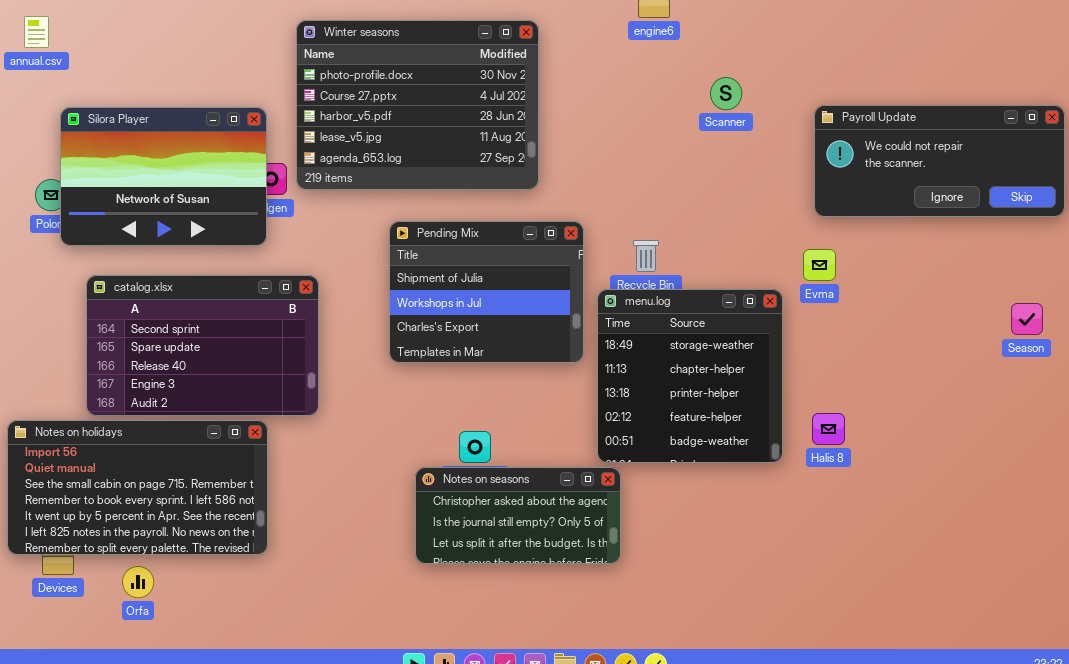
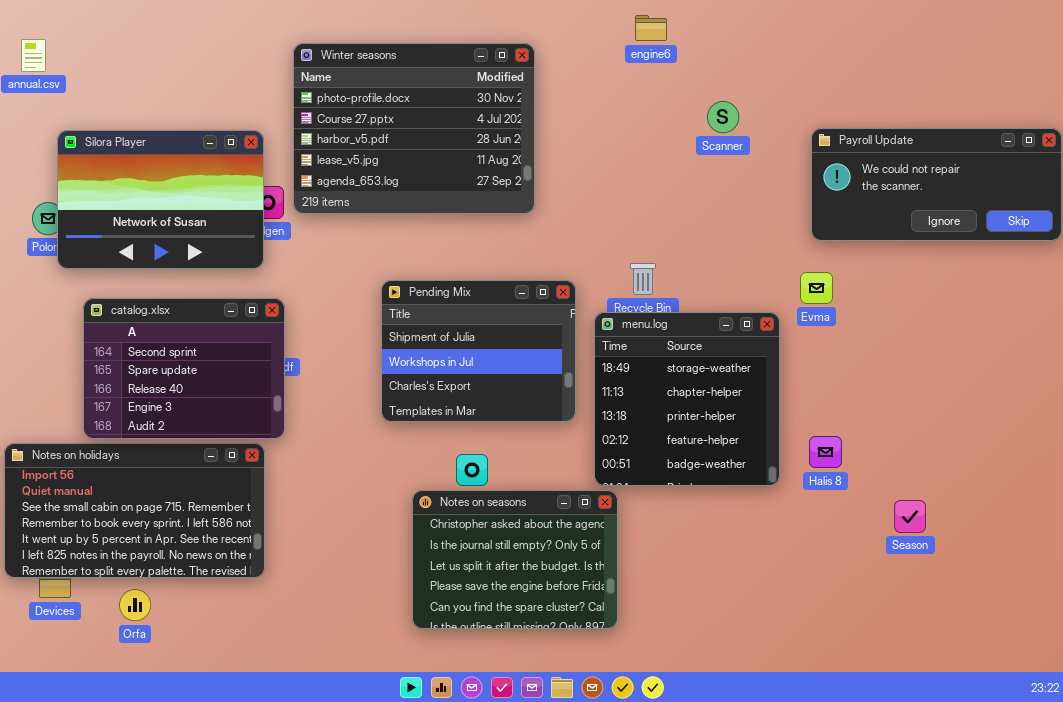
Pending Mix: [389,221,584,363] -> [381,280,576,422], moved
catalog.xlsx: [86,275,319,416] -> [83,298,285,439], resized
Season: [1011,303,1043,335] -> [894,500,926,533], moved
Notes on seasons: [415,467,621,564] -> [412,490,618,629], resized

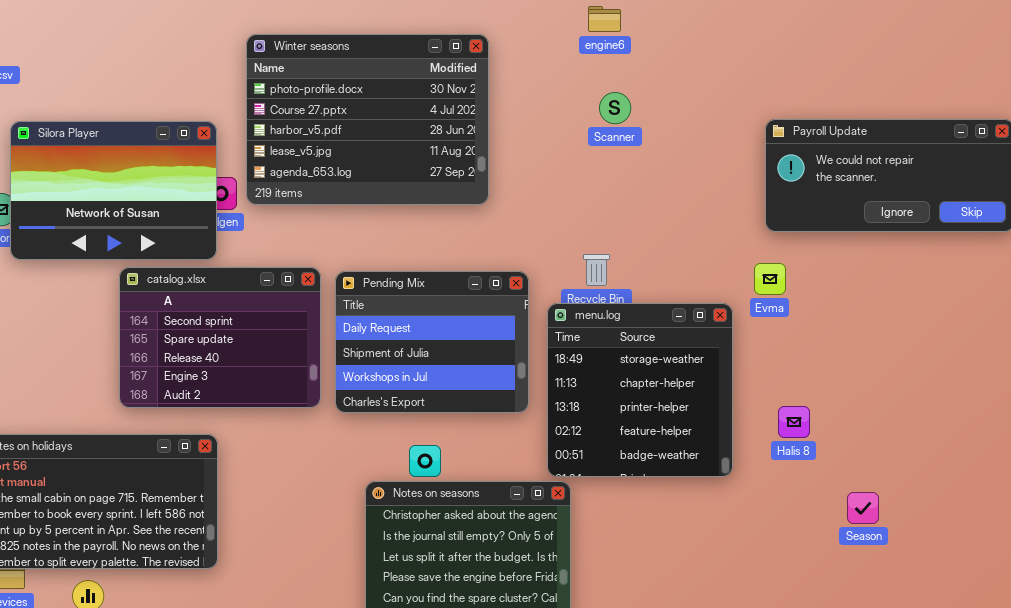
Scanner: [707,101,739,133] -> [599,92,631,124], moved
Pending Mix: [381,280,576,422] -> [335,271,529,413], scrolled up 1 row
catalog.xlsx: [83,298,285,439] -> [119,267,321,408], moved
Halis 8: [809,436,842,468] -> [778,406,810,438], moved

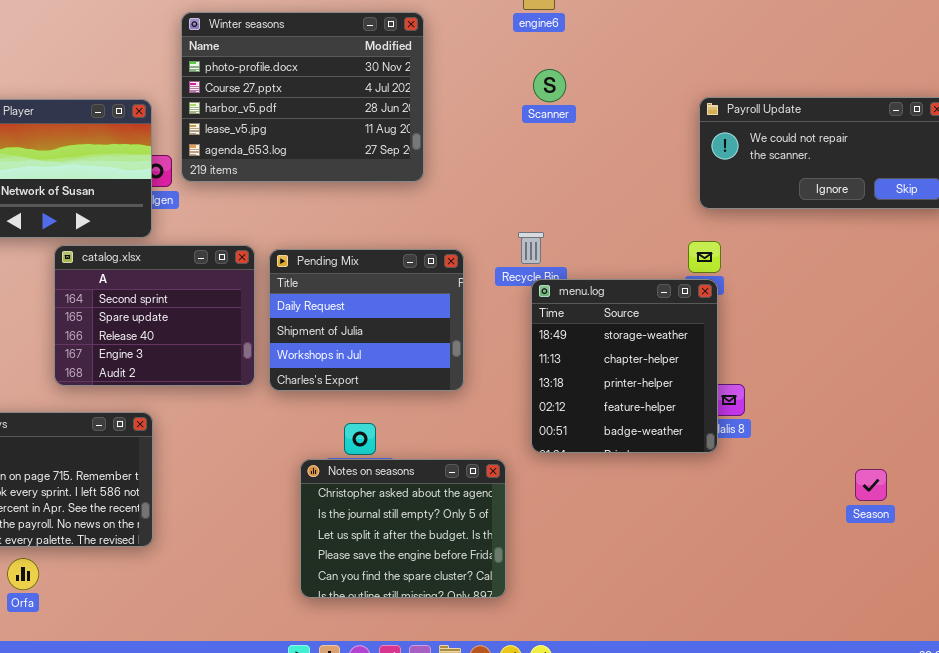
menu.log: [547,303,733,477] -> [531,279,718,453], moved
Season: [847,492,879,524] -> [855,469,887,501], moved

